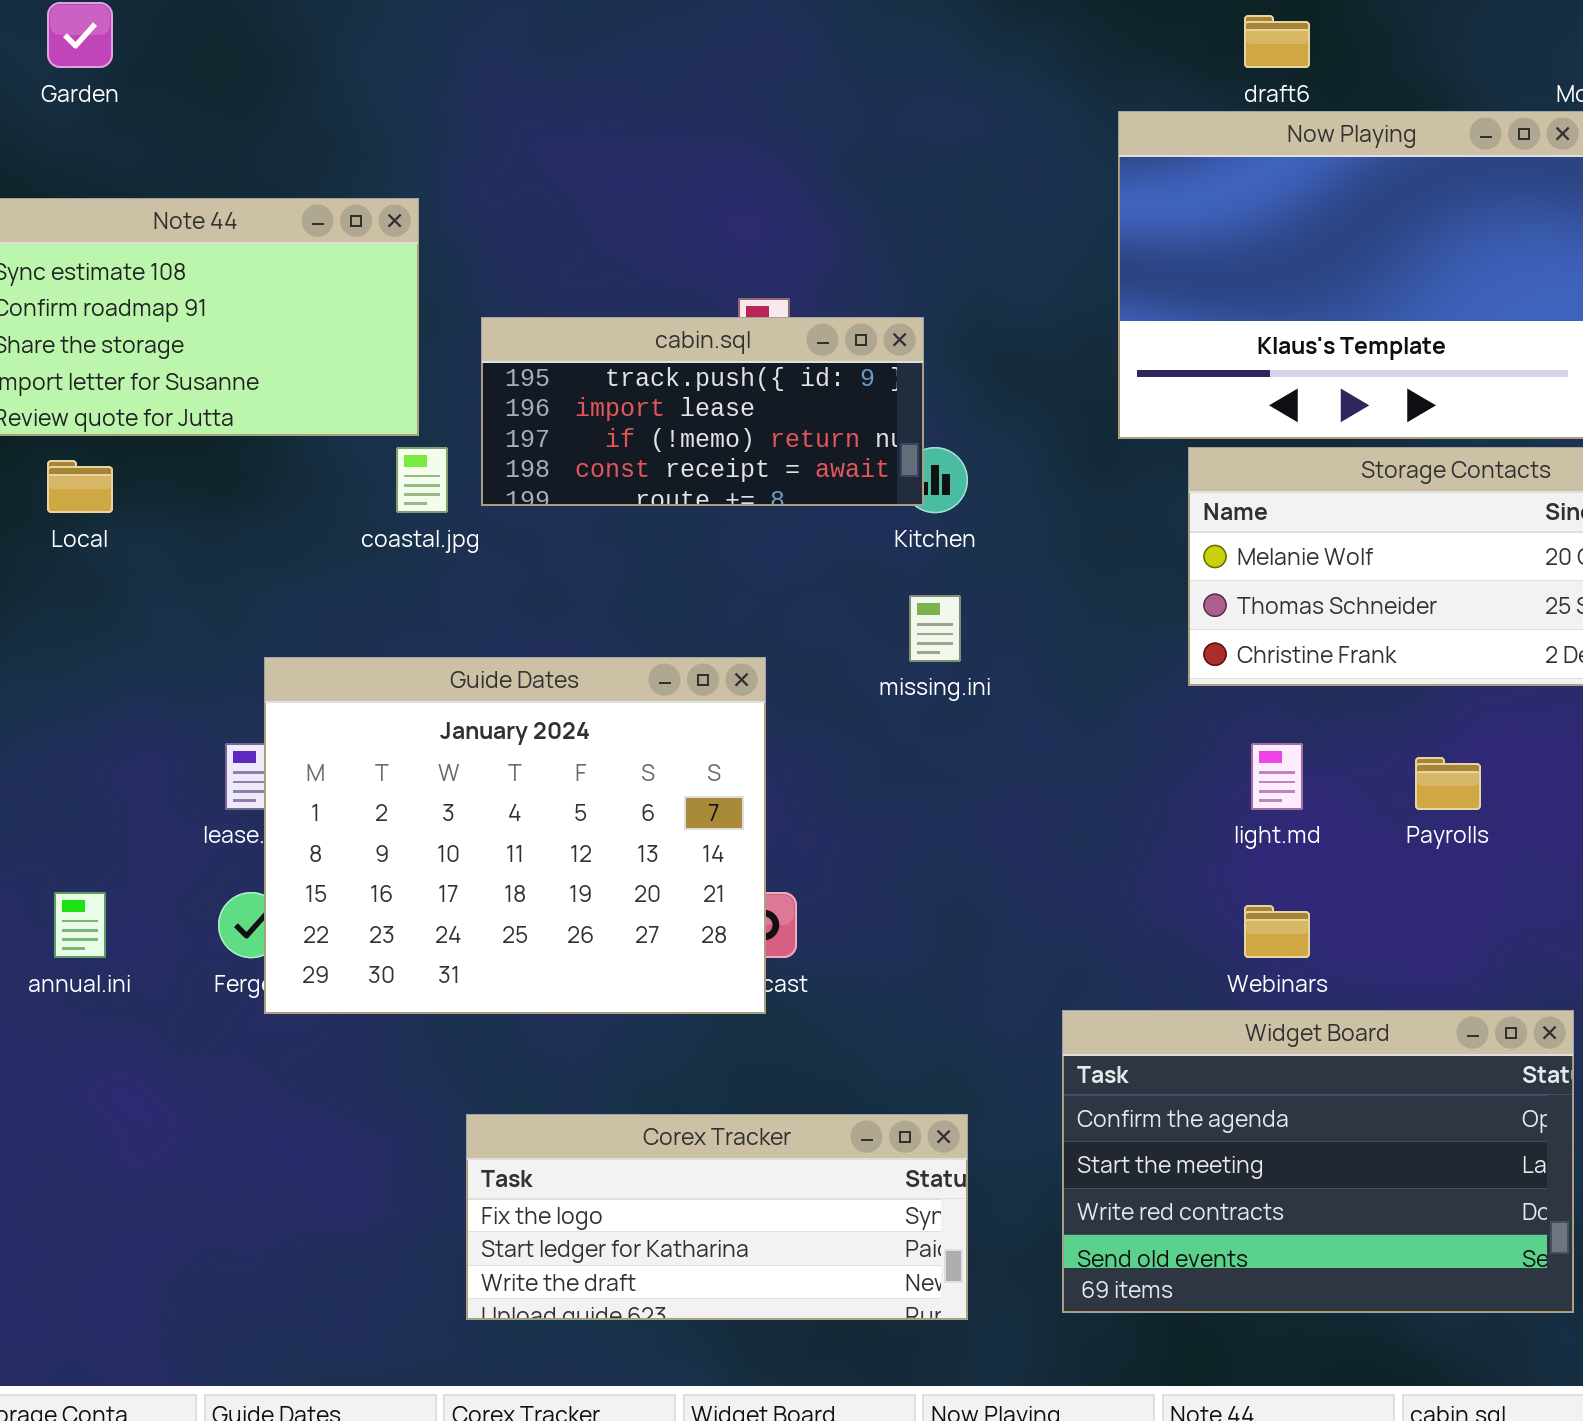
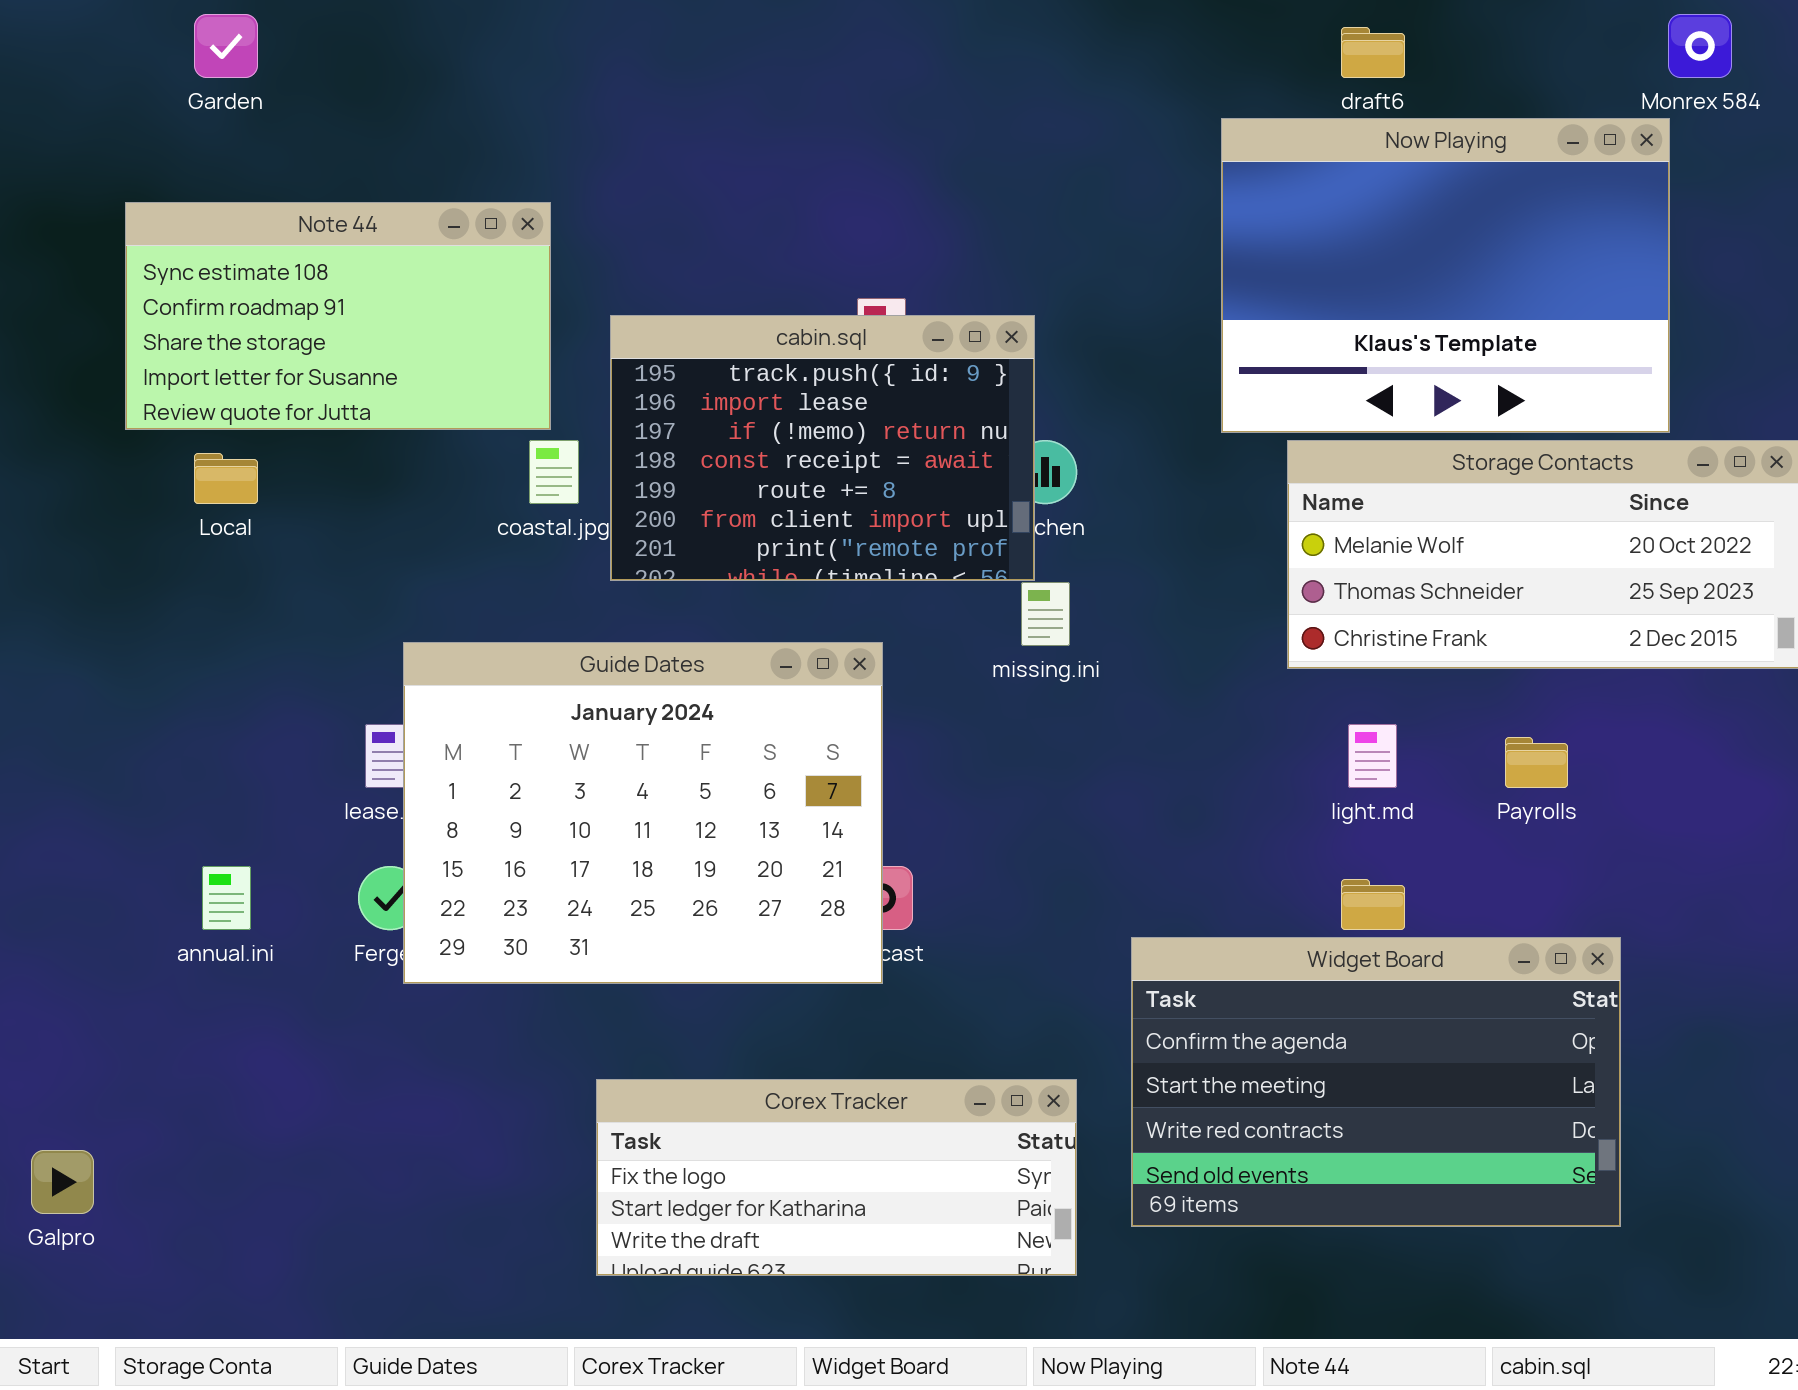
cabin.sql: [481,317,924,506] -> [610,315,1035,581], resized
Widget Board: [1062,1010,1574,1313] -> [1131,937,1621,1227], moved

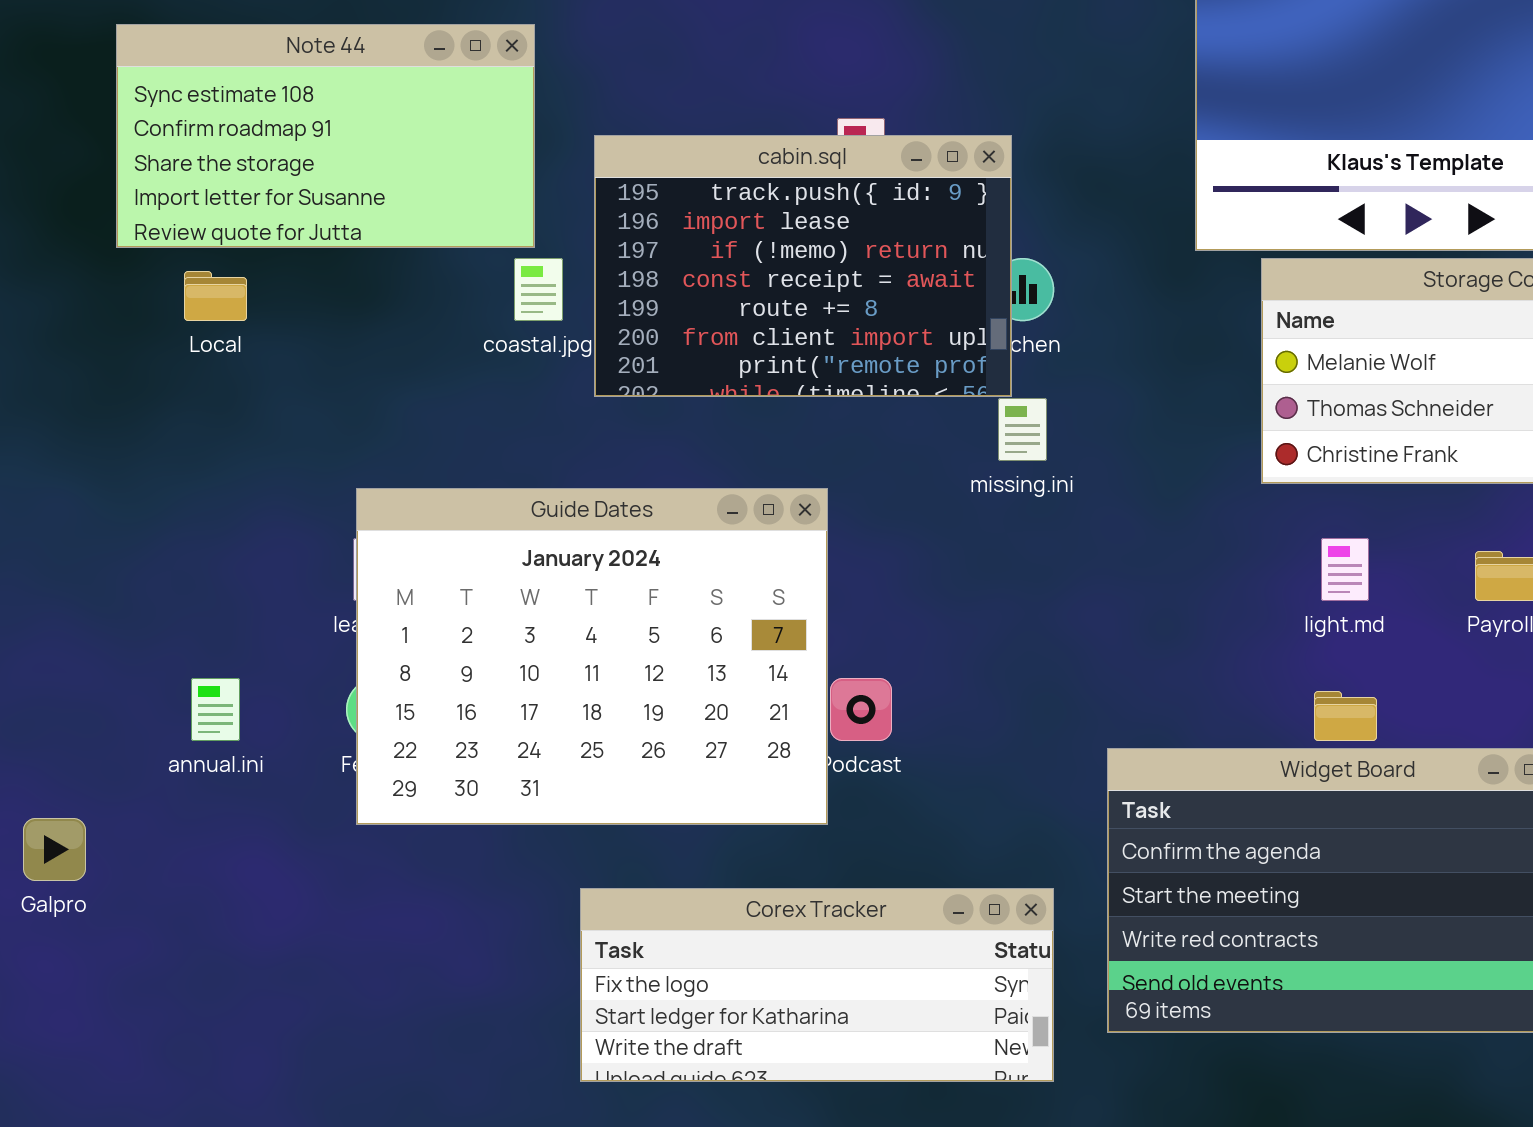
Guide Dates: [403,642,883,984] -> [356,488,828,825], moved
Galpro: [31,1150,94,1214] -> [23,818,86,881], moved

